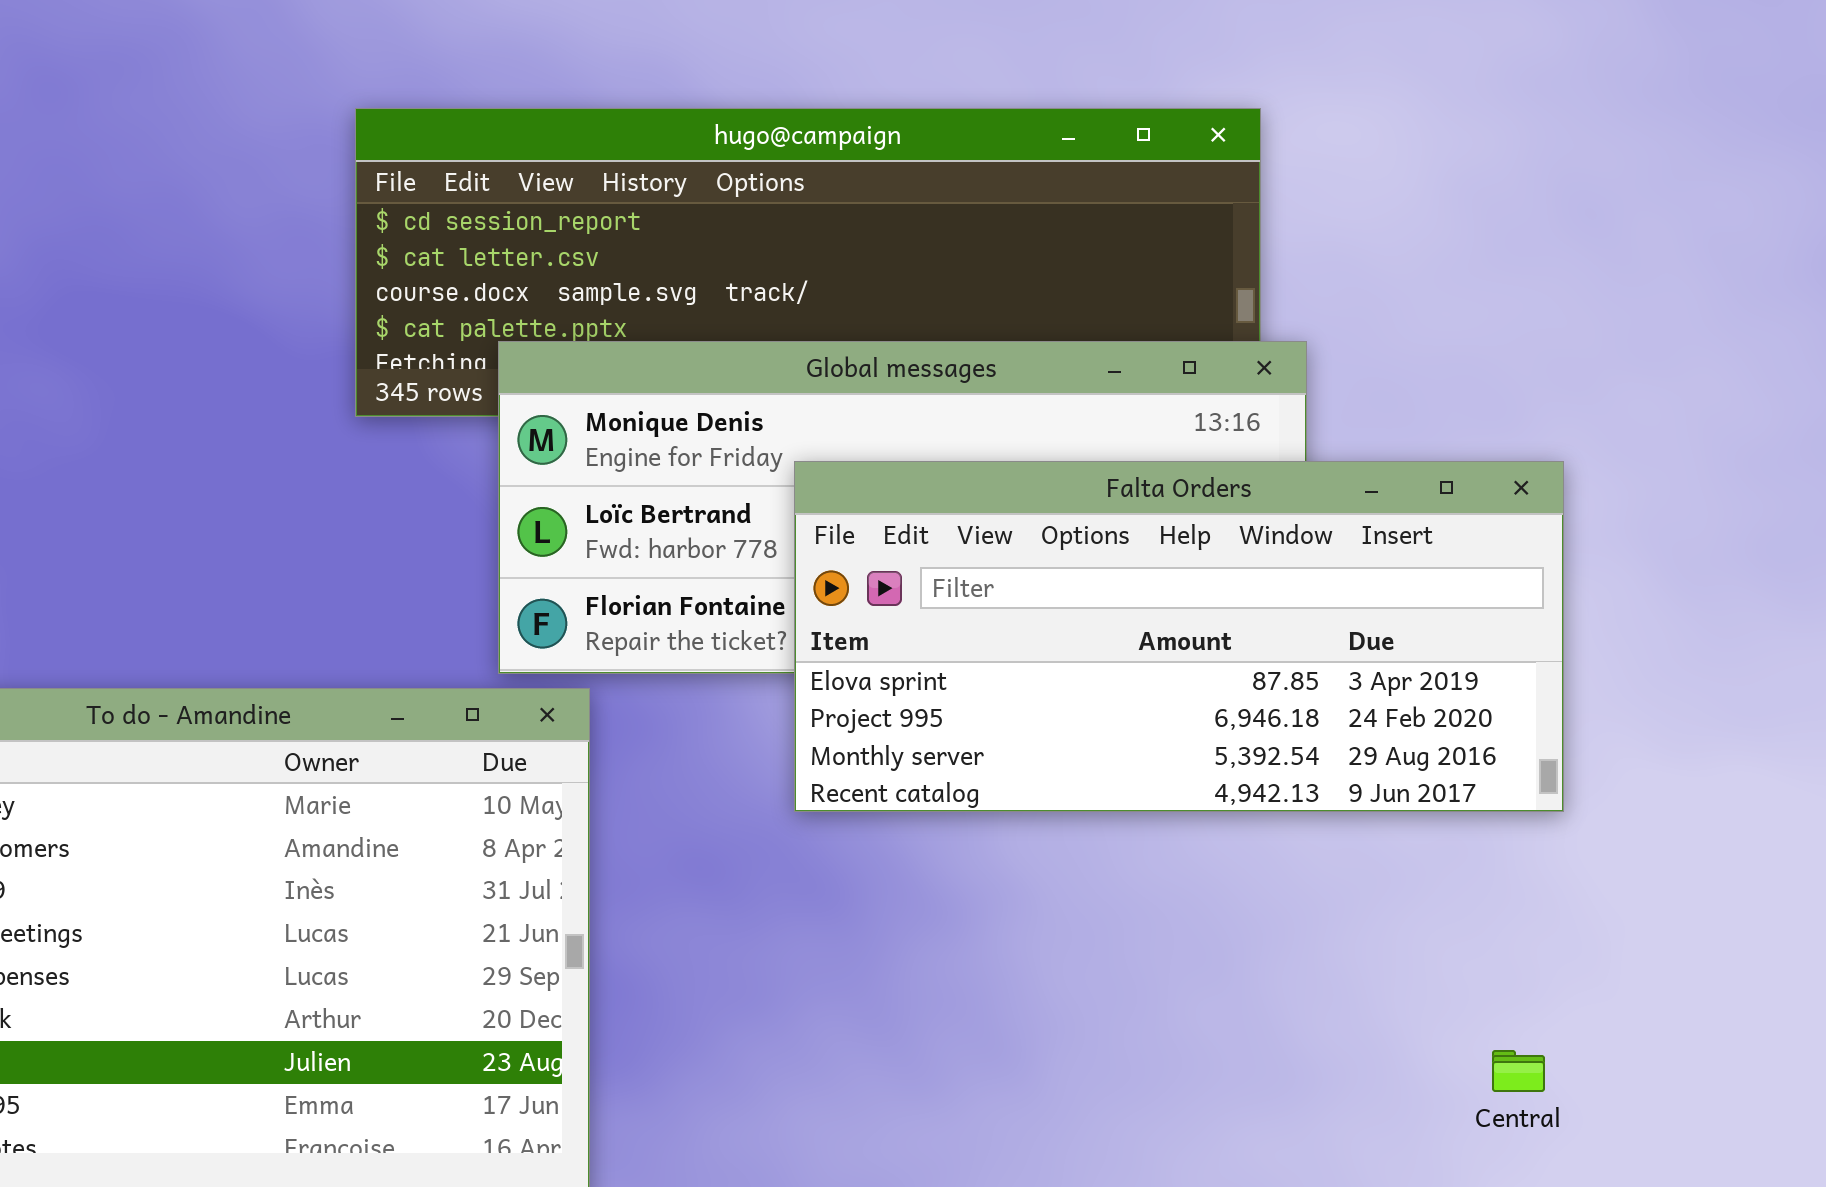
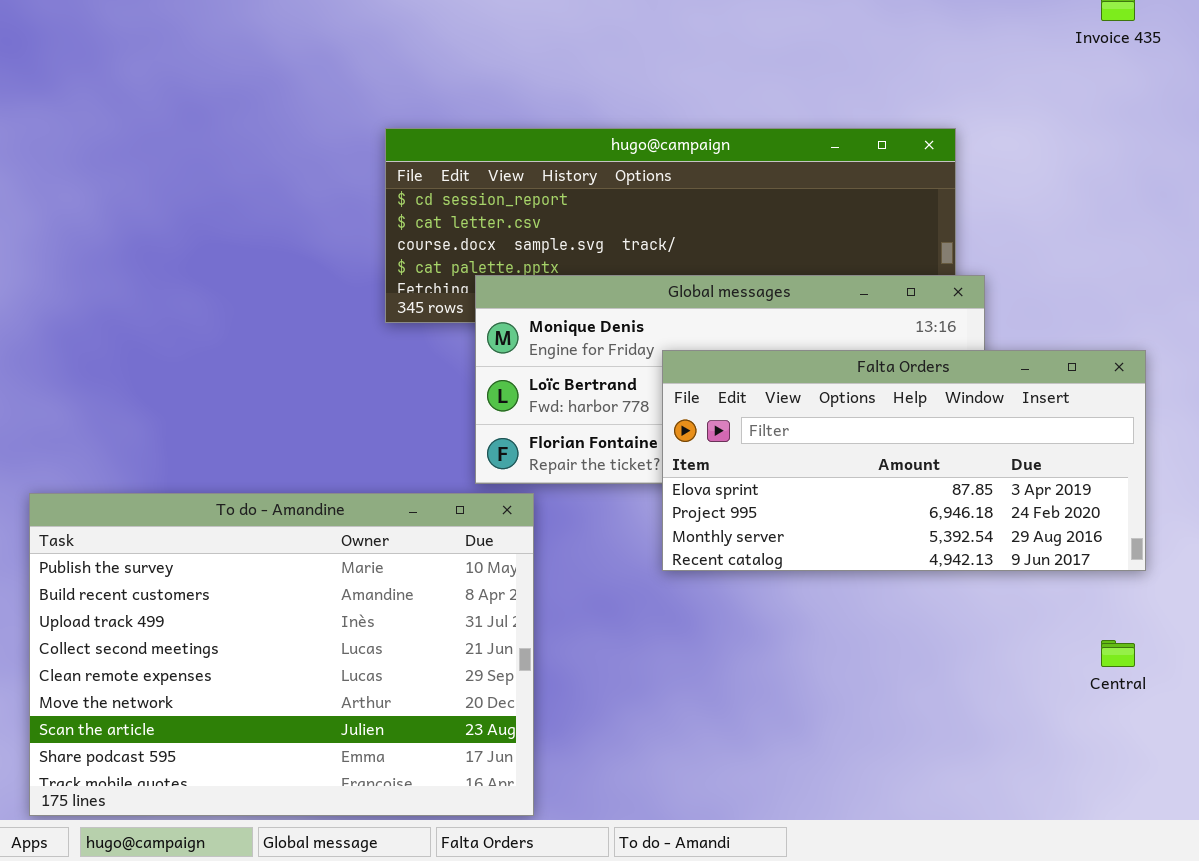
Central: [1492,1050,1545,1092] -> [1101,640,1135,667], moved

